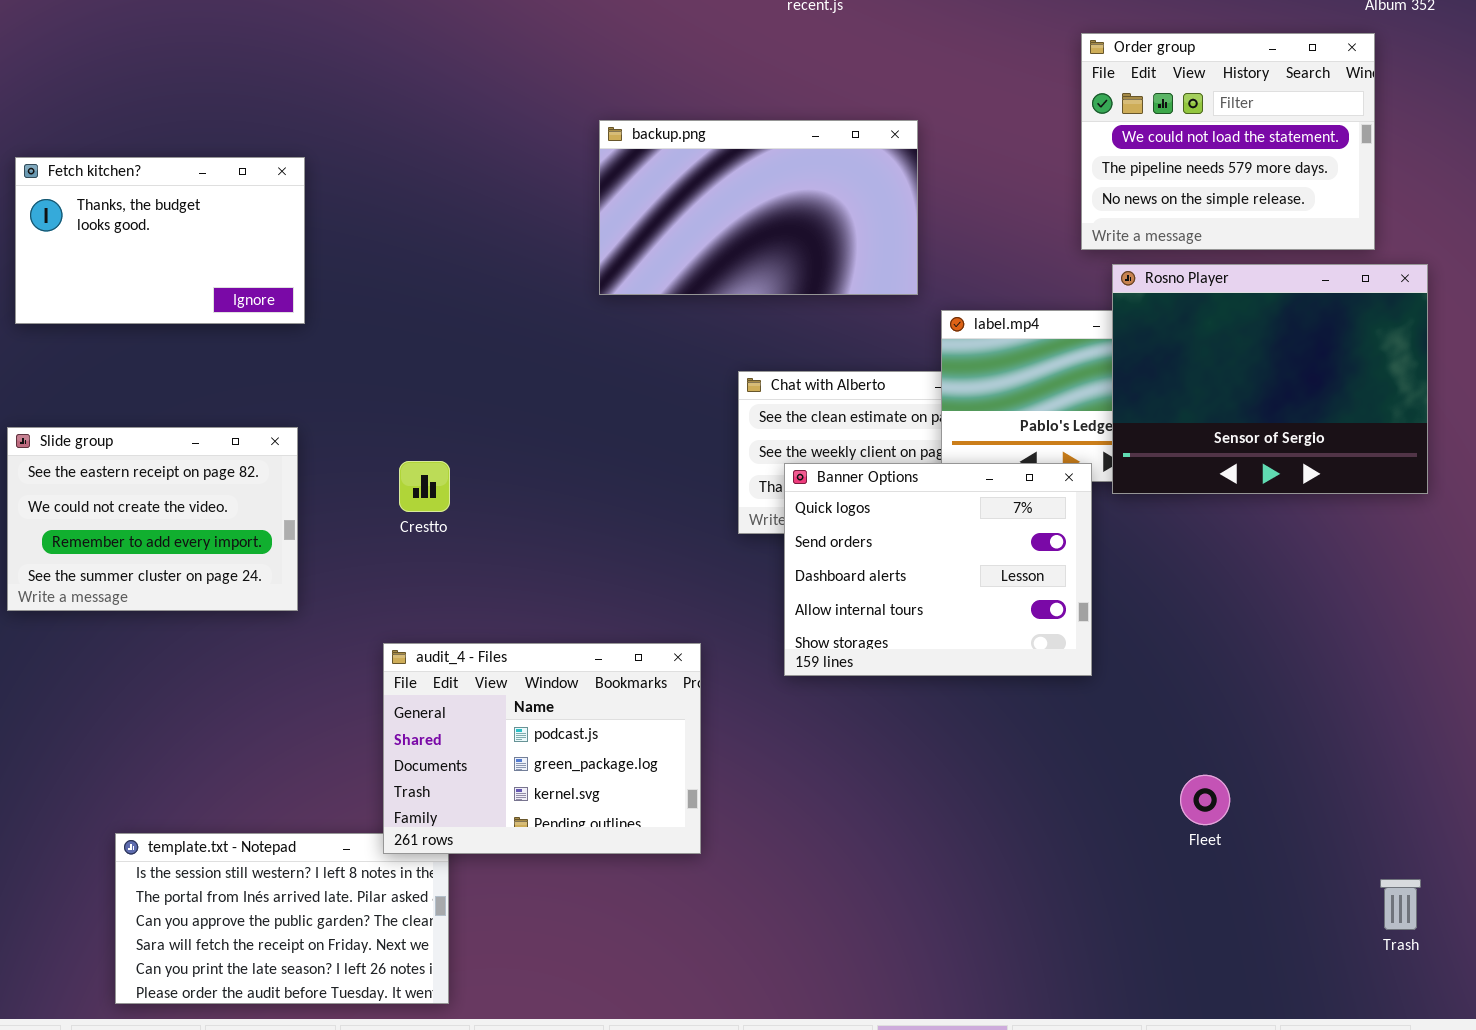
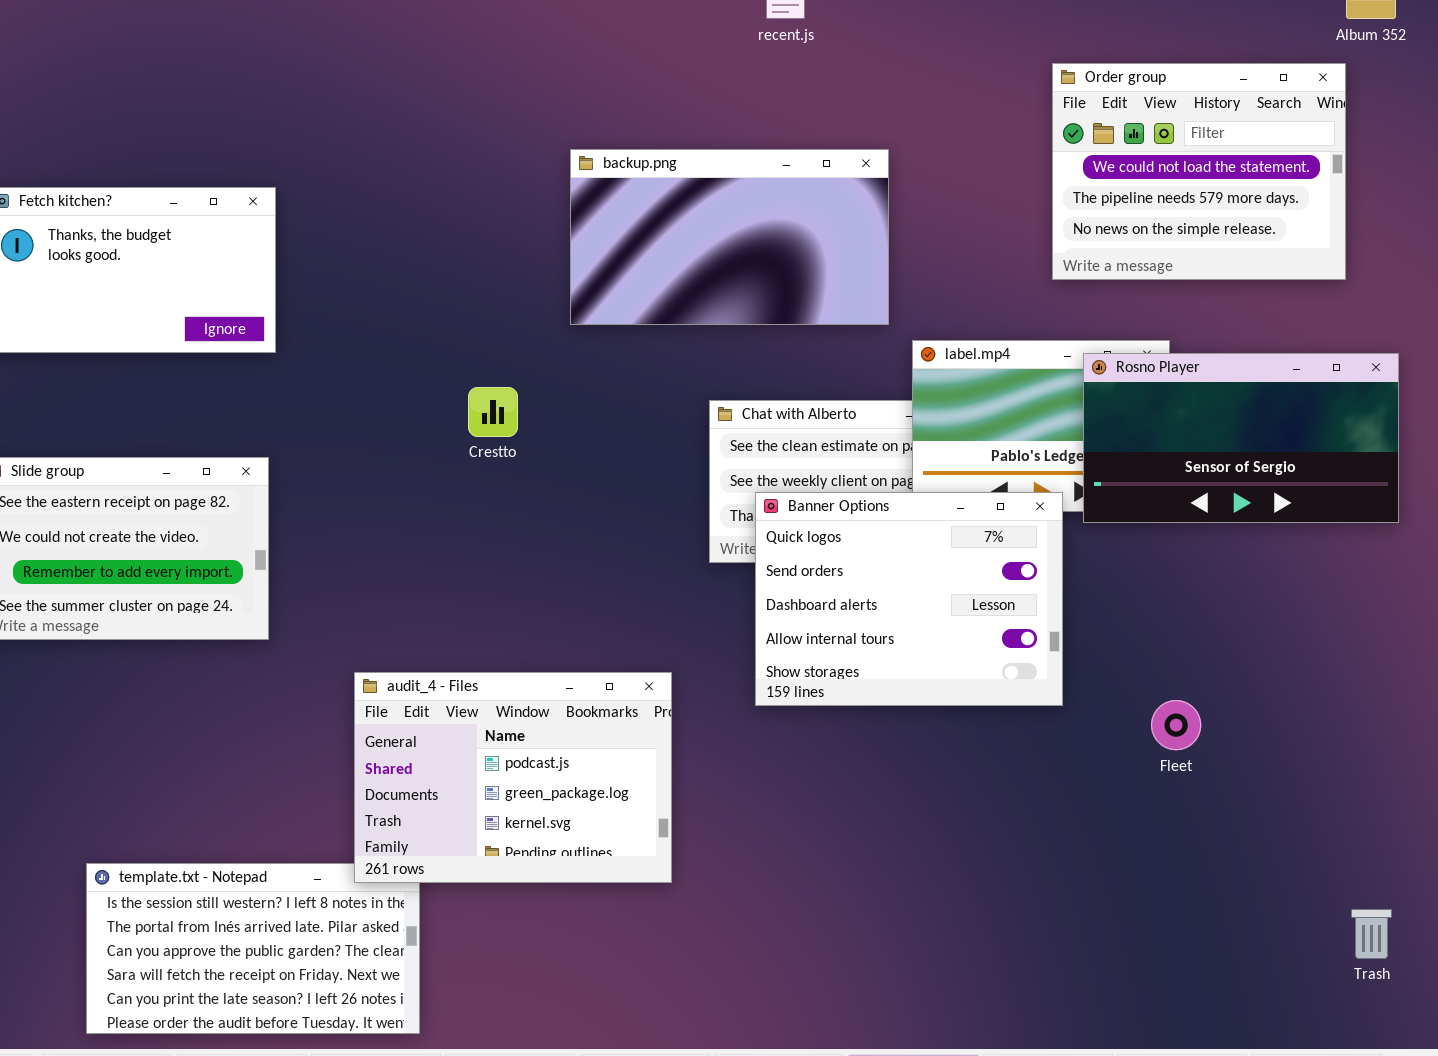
Rosno Player: [1112,264,1428,494] -> [1083,353,1399,523], resized
Crestto: [399,461,450,512] -> [468,387,518,437], moved
Fleet: [1180,775,1230,825] -> [1151,700,1201,750], moved

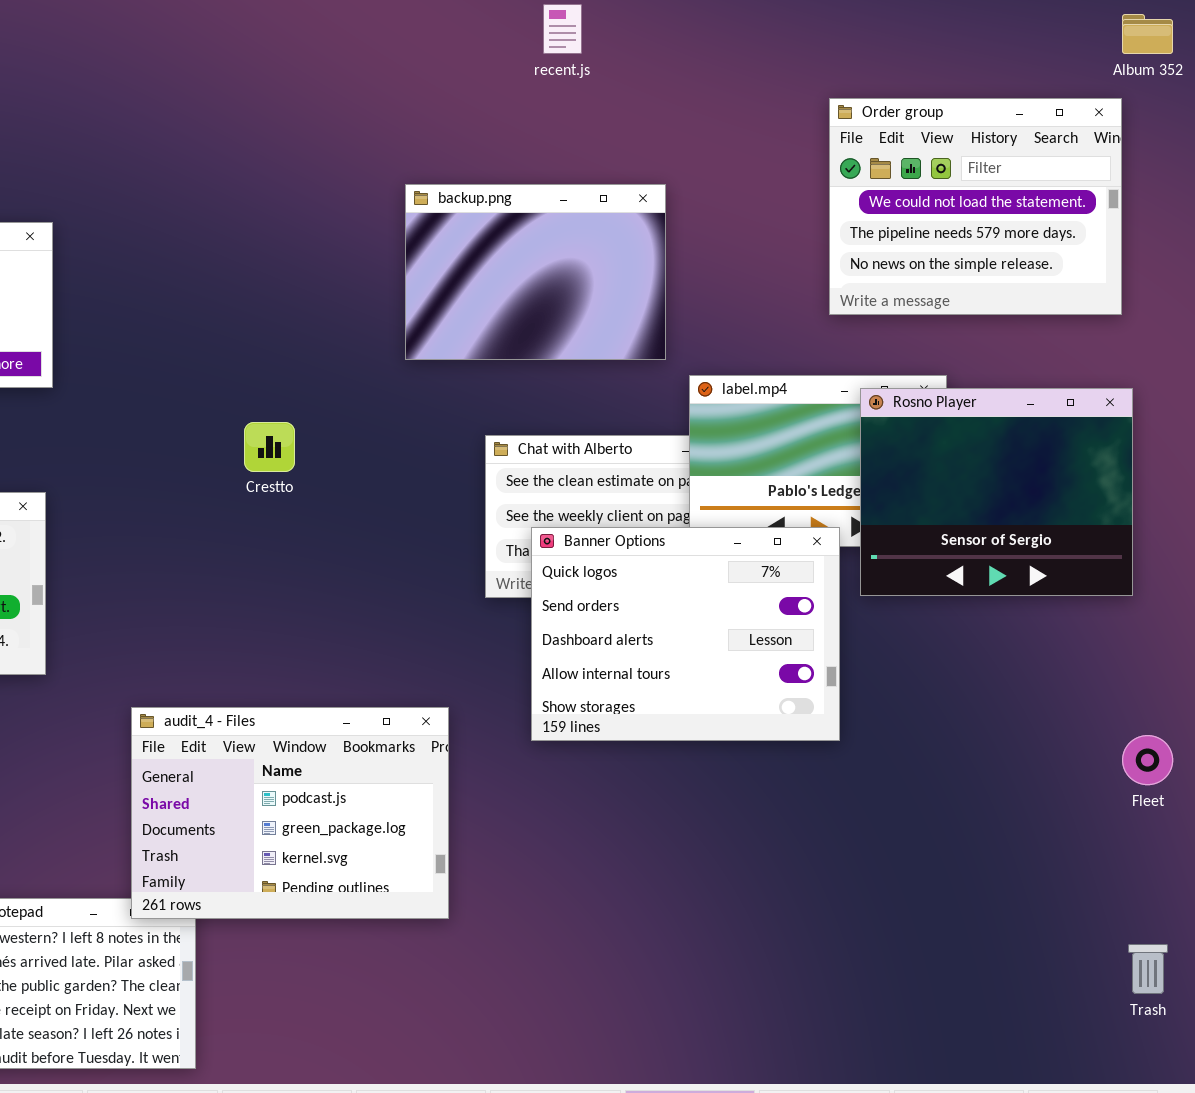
backup.png: [570,149,889,325] -> [405,184,666,360], resized
Rosno Player: [1083,353,1399,523] -> [860,388,1133,596], resized
Fleet: [1151,700,1201,750] -> [1122,735,1173,785], moved

